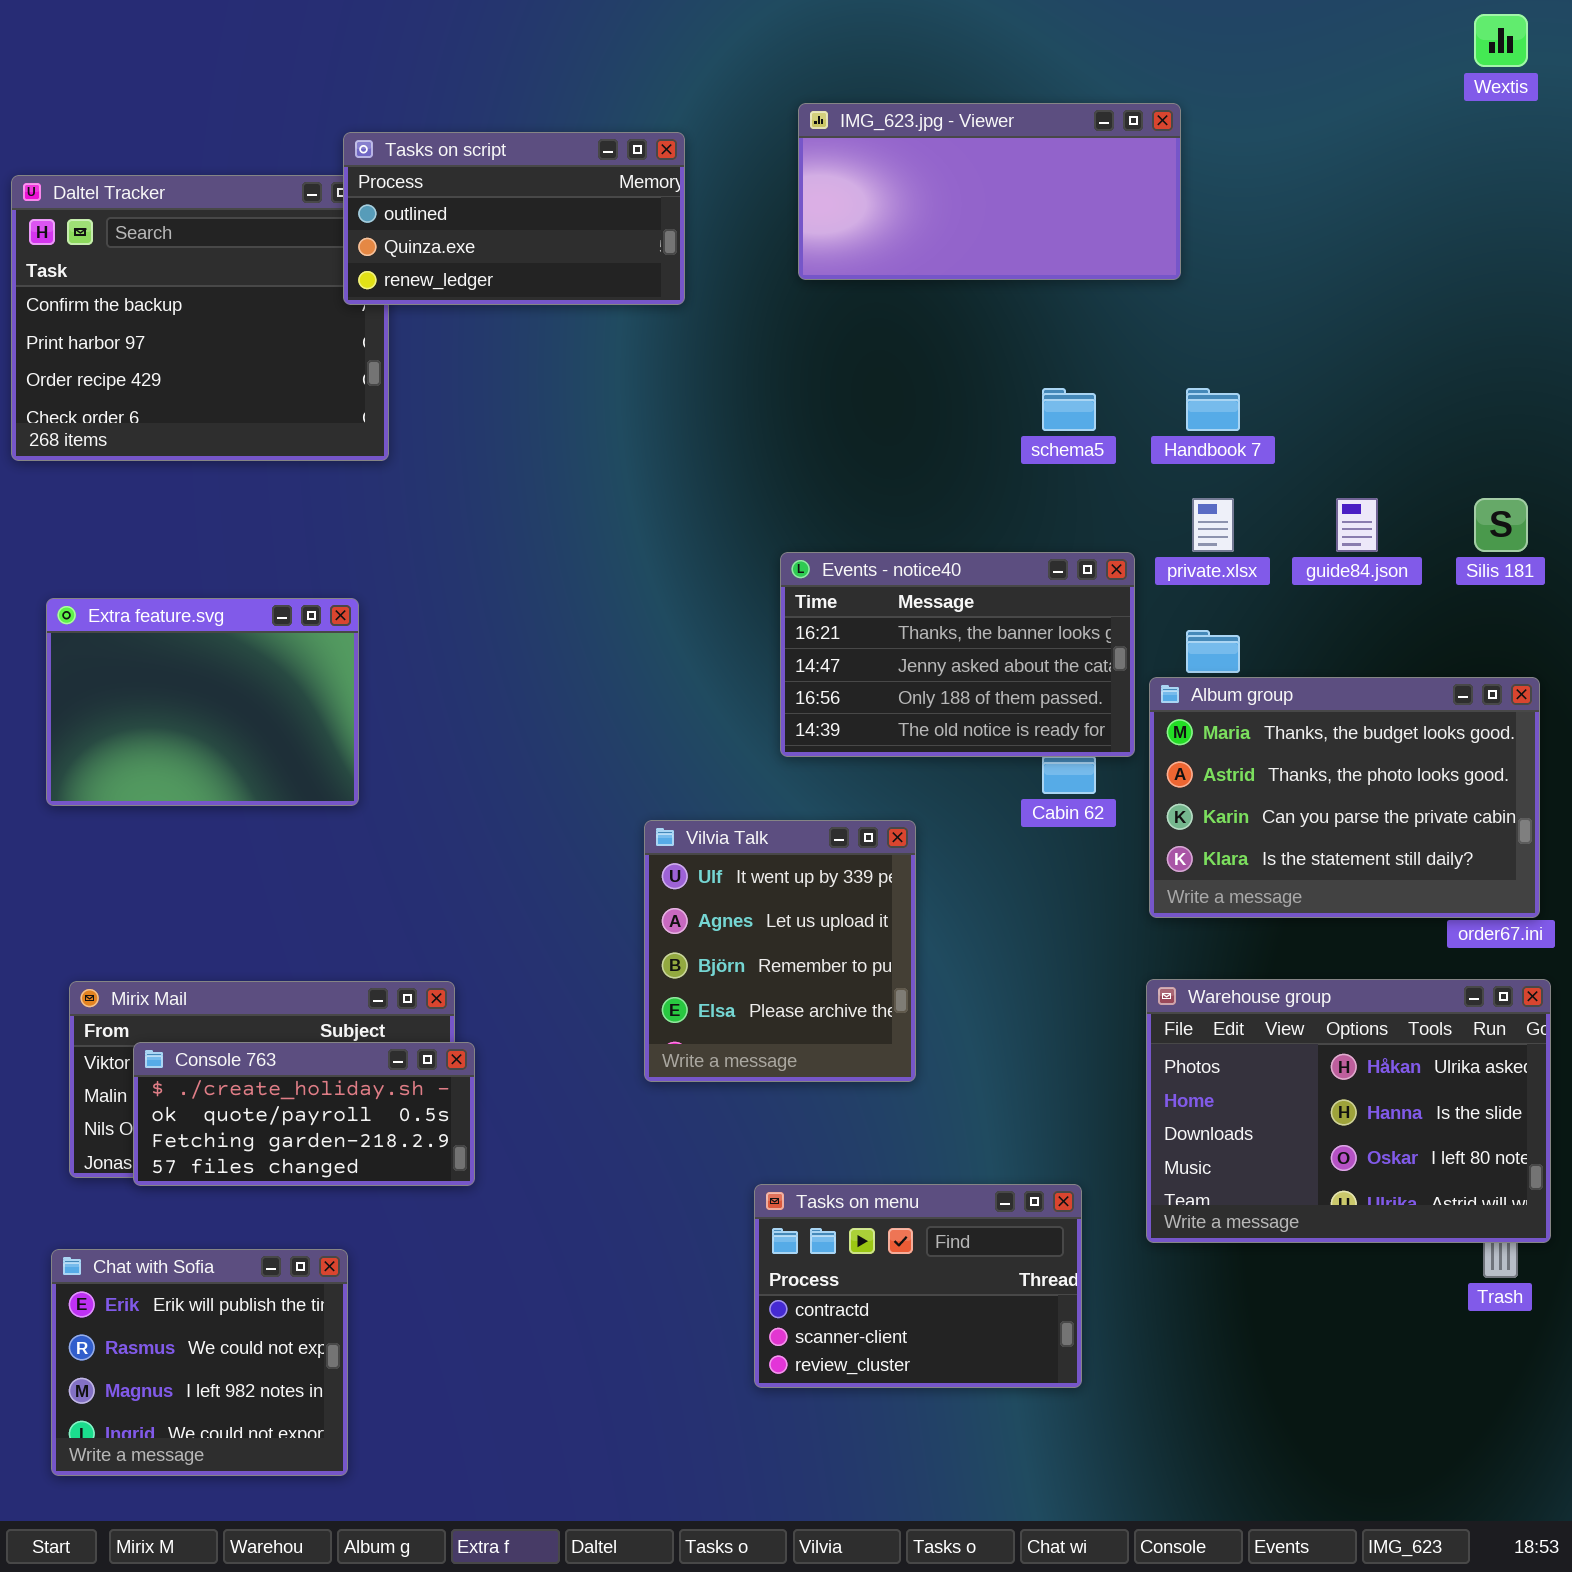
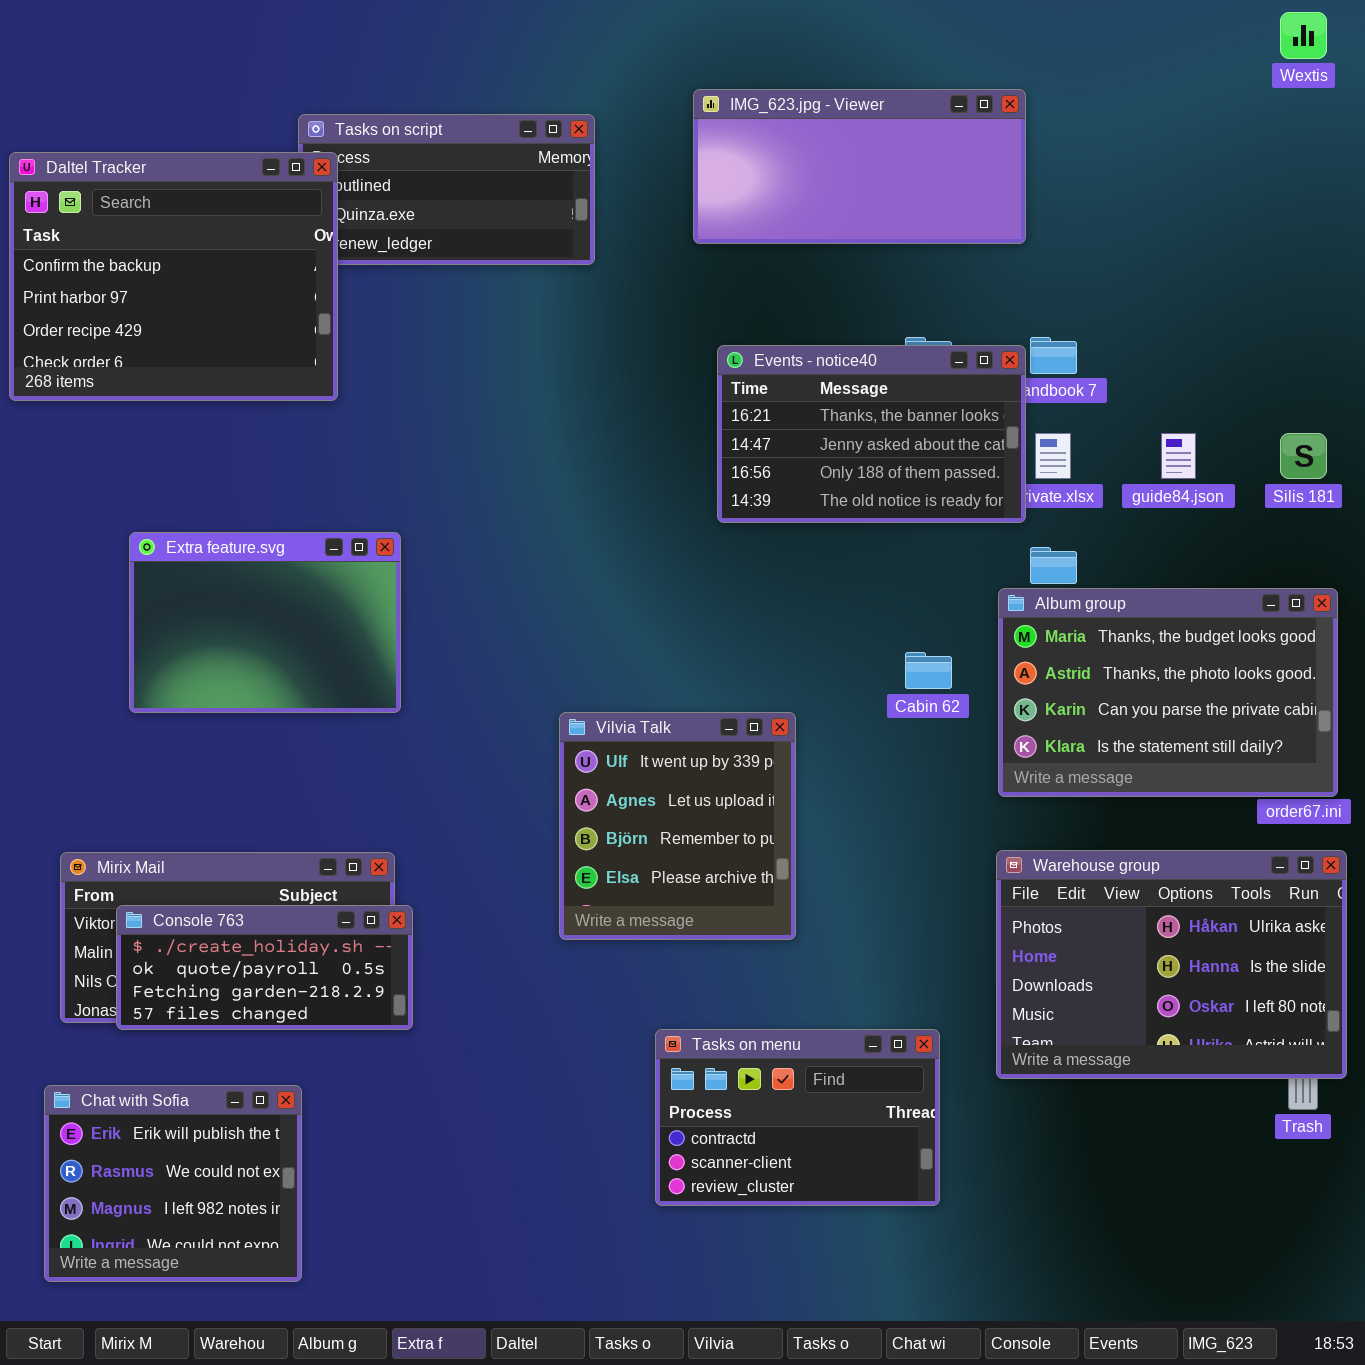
Daltel Tracker: [11,175,389,461] -> [9,152,338,401], raised
Events - notice40: [780,552,1135,757] -> [717,345,1026,523], moved
Extra feature.svg: [46,598,359,806] -> [129,532,401,713], moved

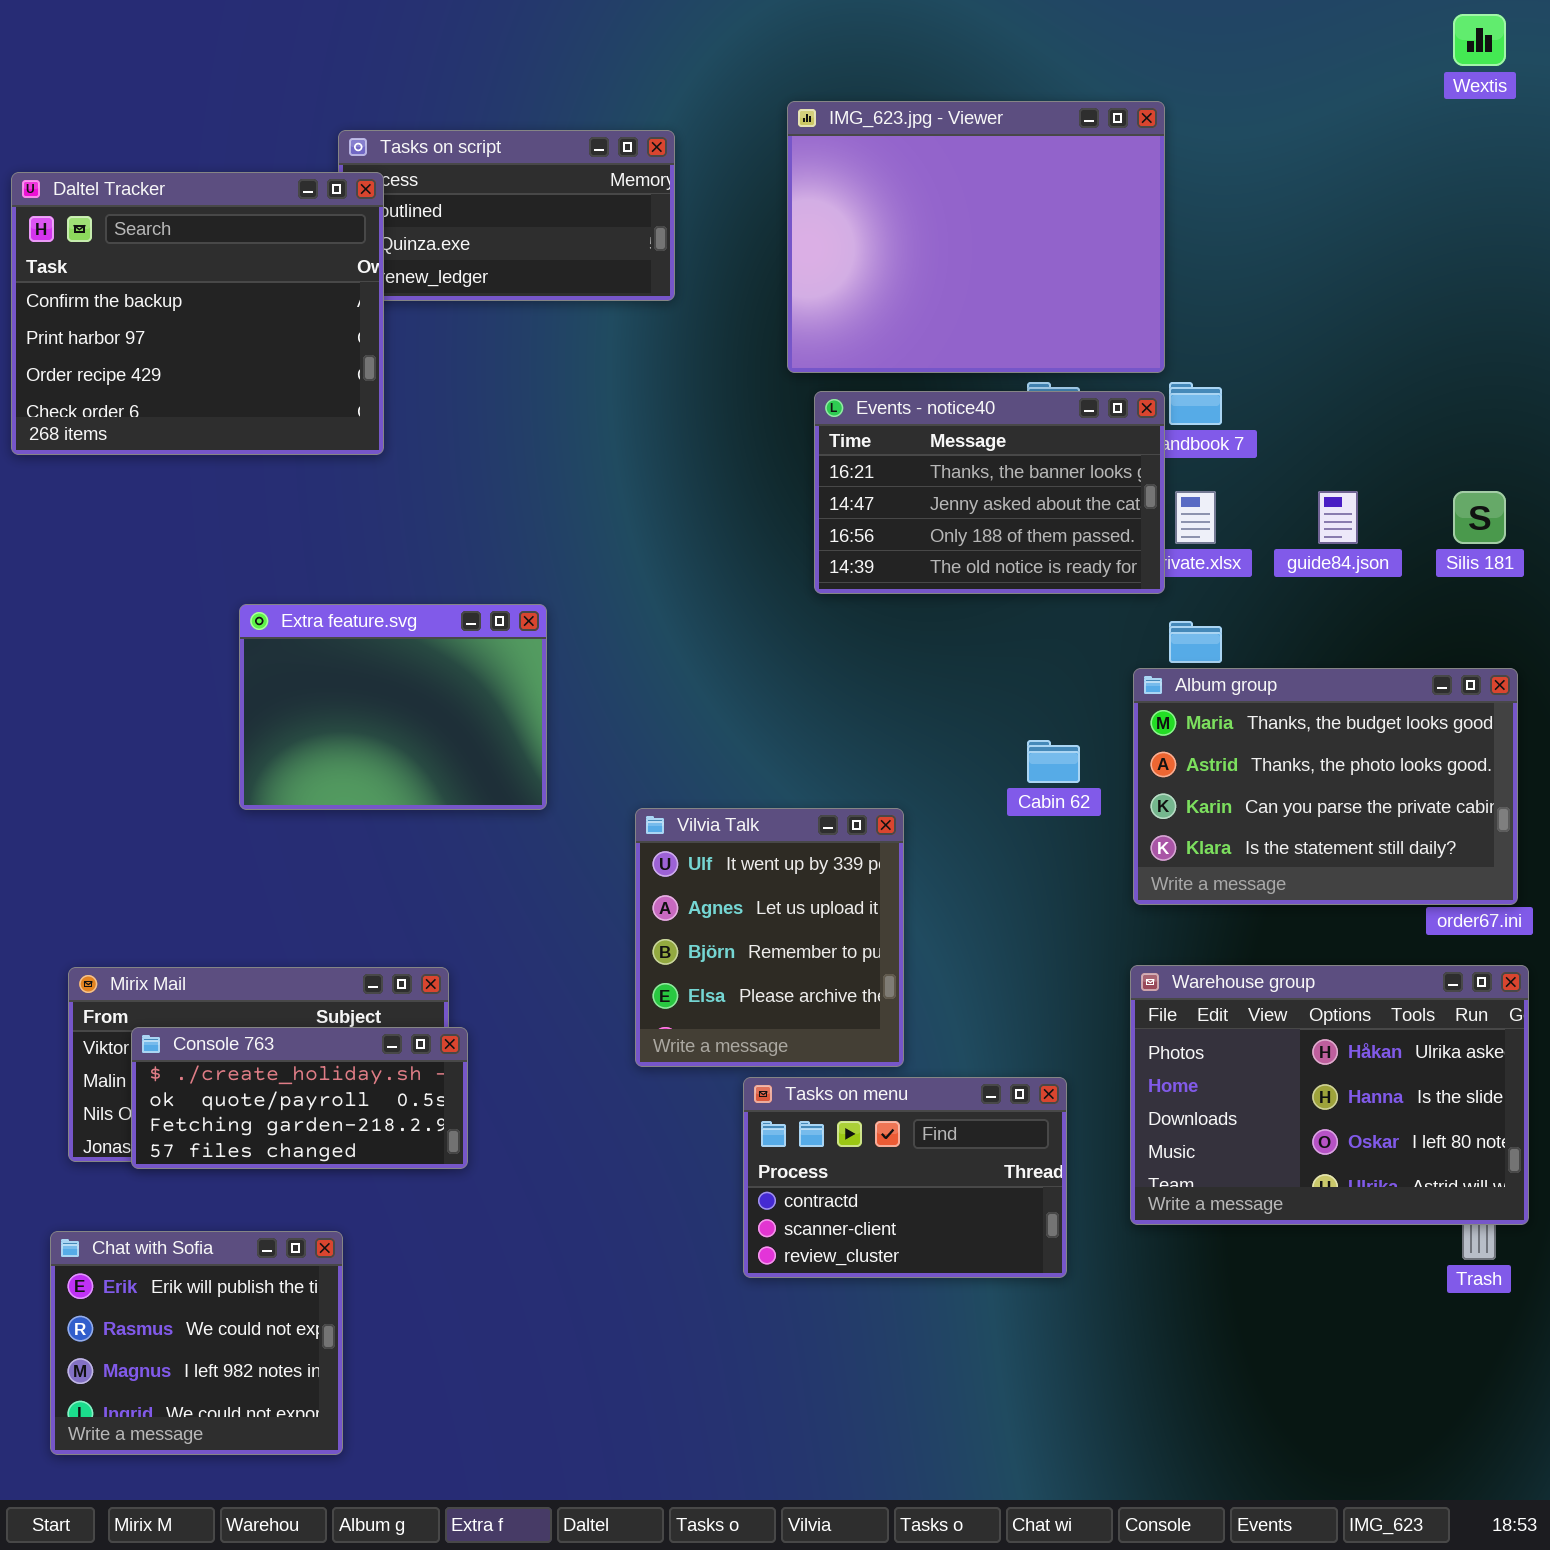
IMG_623.jpg - Viewer: [693,89,1026,244] -> [787,101,1165,373], resized
Extra feature.svg: [129,532,401,713] -> [239,604,547,810], moved
Tasks on menu: [655,1029,940,1206] -> [743,1077,1067,1278], moved

